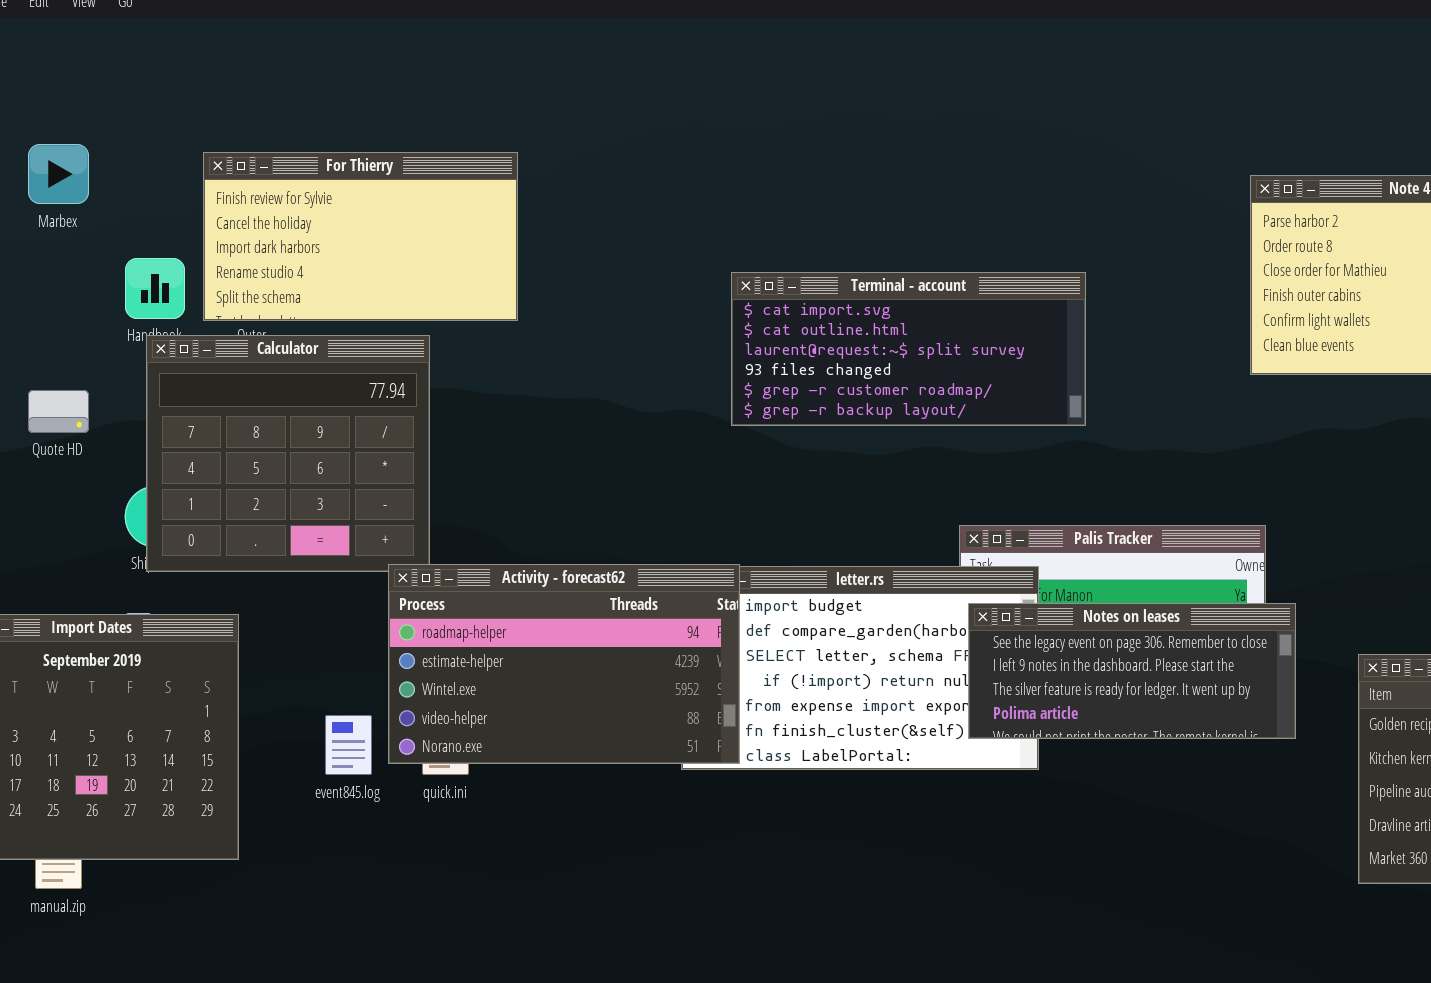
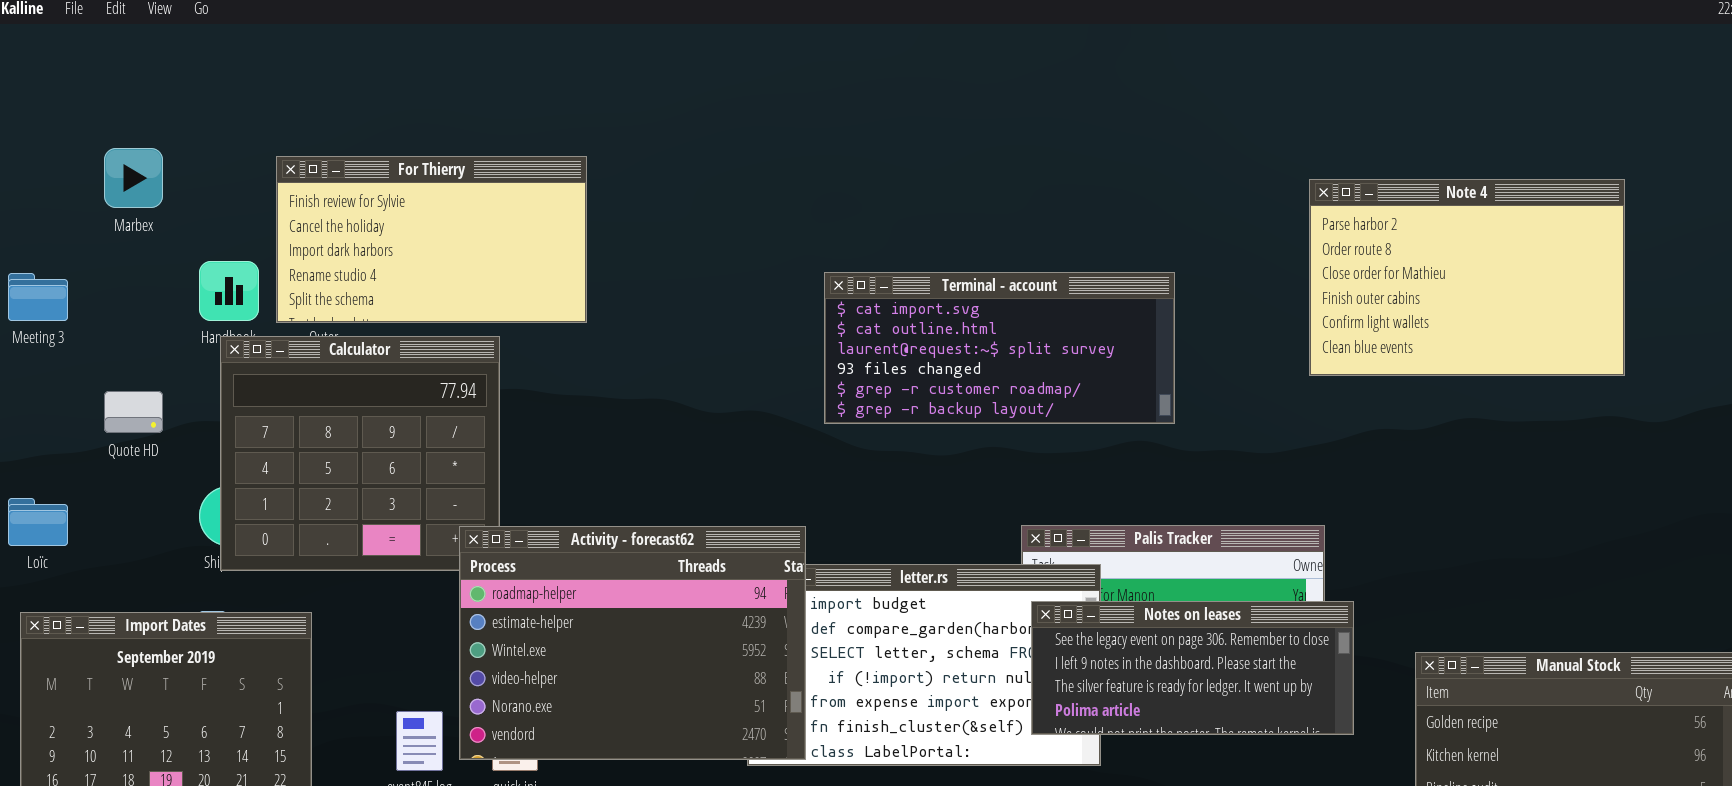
Terminal - account: [731,272,1086,426] -> [824,272,1175,424], moved
Activity - forecast62: [388,564,740,764] -> [459,526,806,760], resized

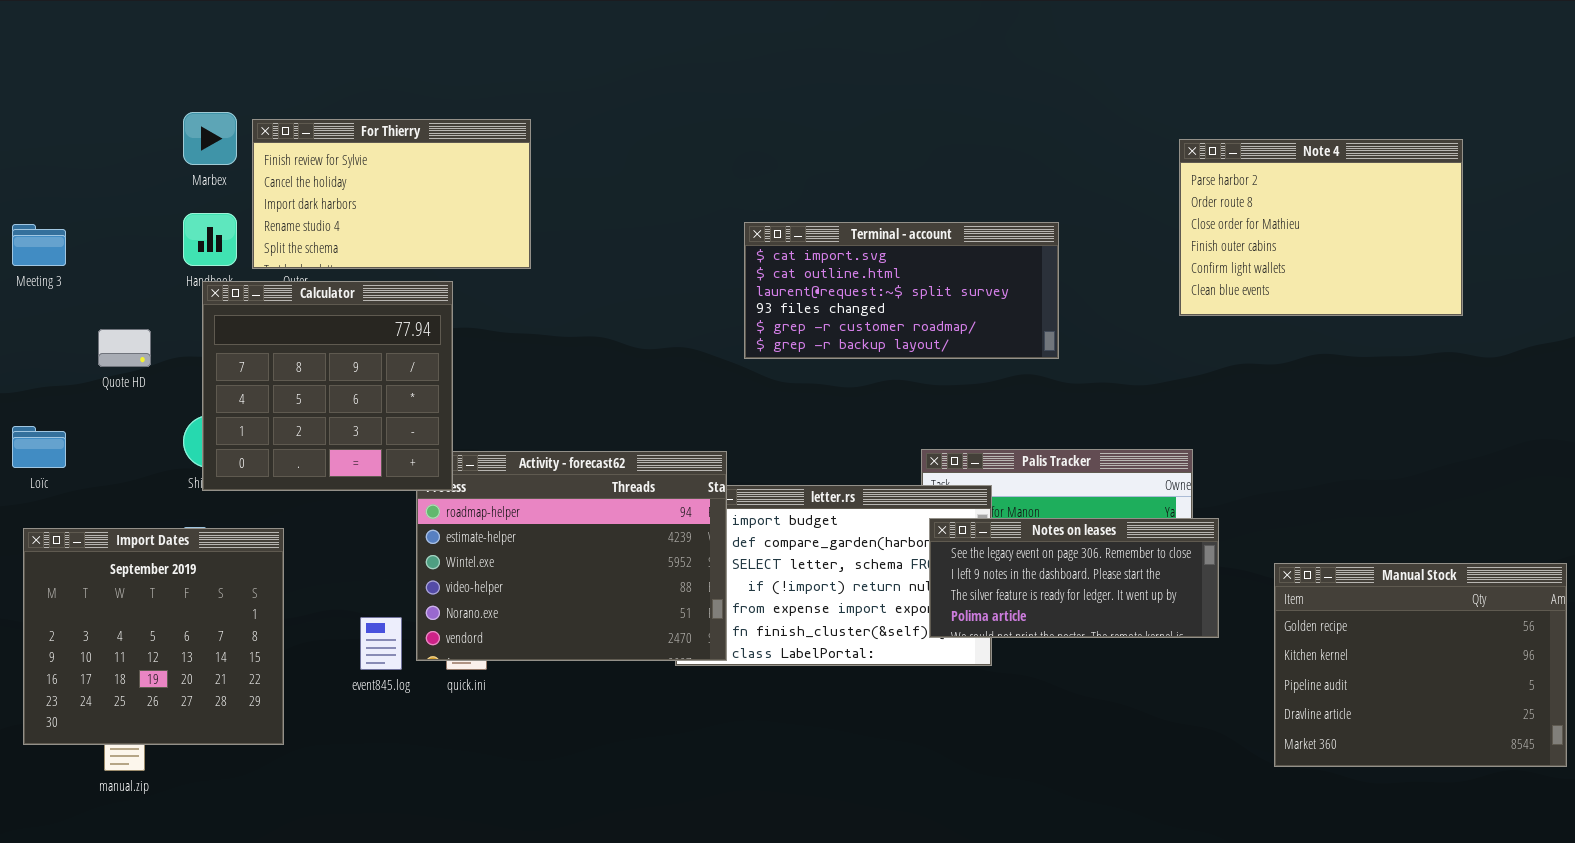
Marbex: [104,148,163,208] -> [183,112,237,165], moved
Calculator: [220,336,500,571] -> [202,281,453,491], raised

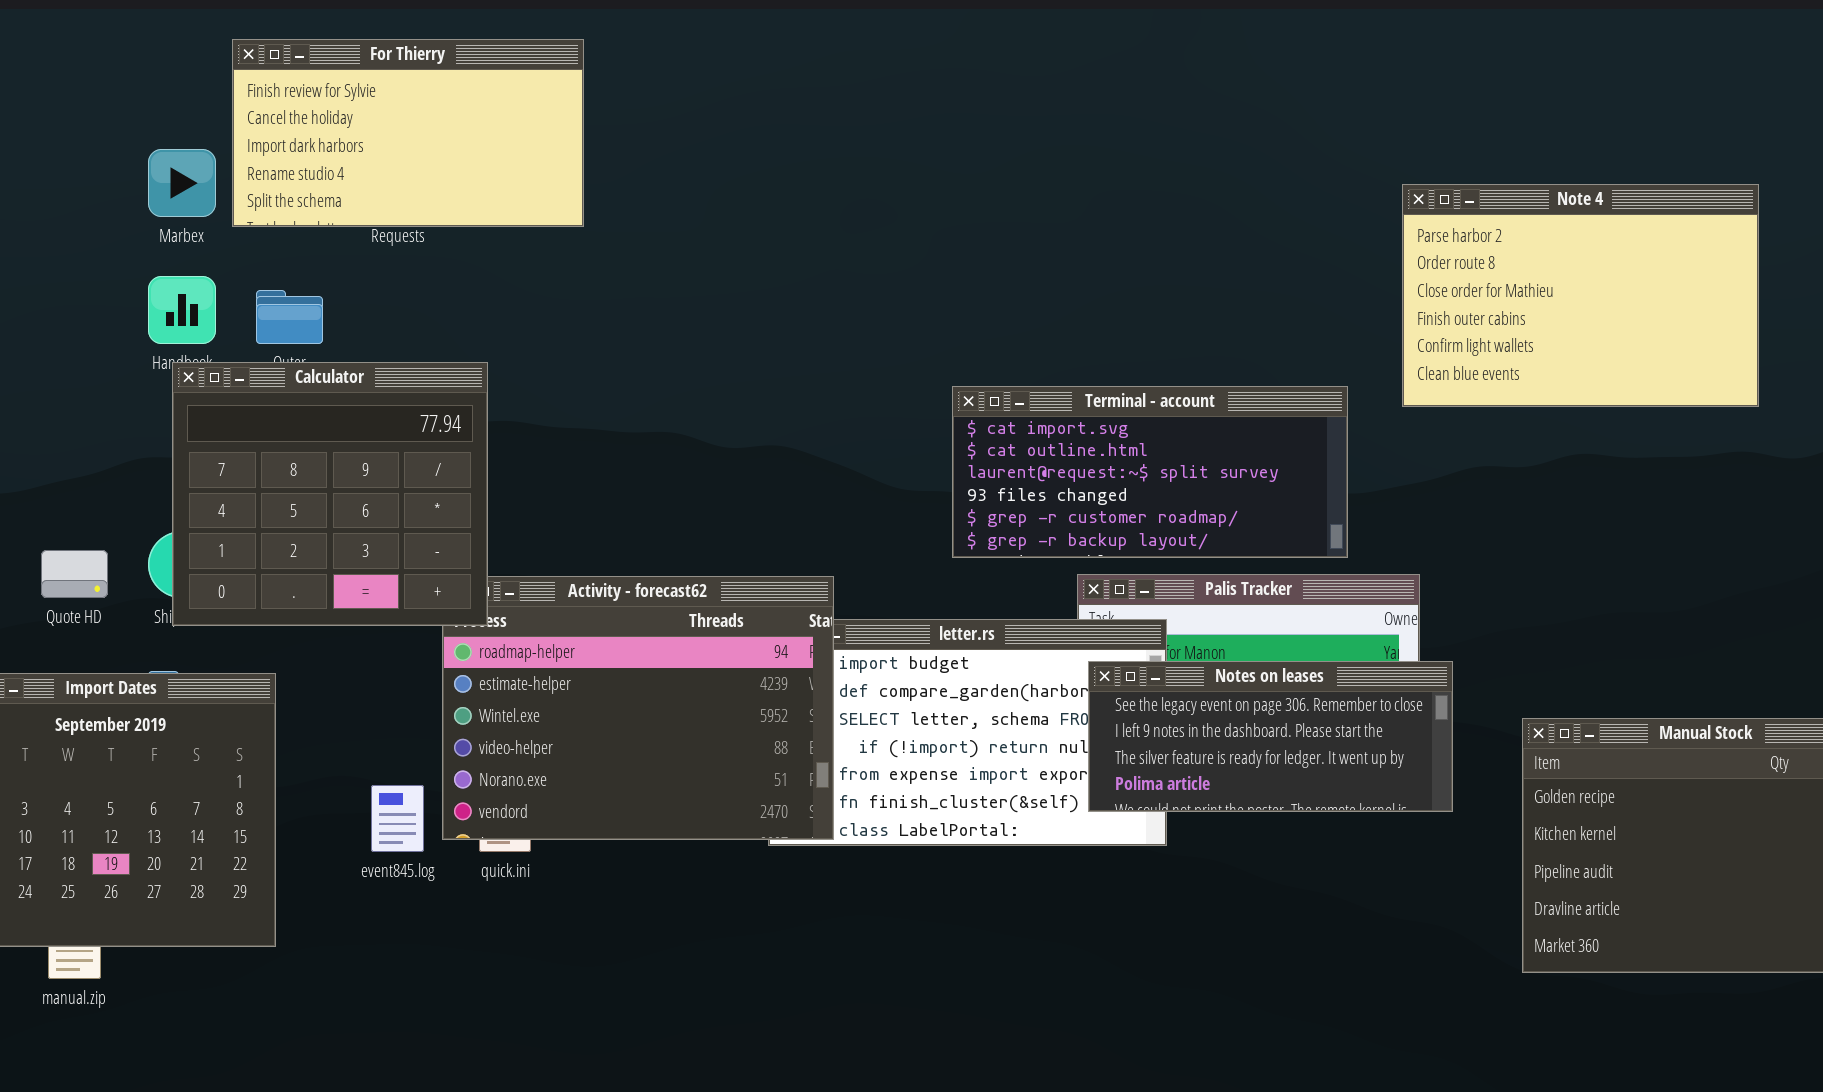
For Thierry: [252,119,531,269] -> [232,39,584,227], moved
Terminal - account: [744,222,1059,359] -> [952,386,1348,558], moved
Quote HD: [98,329,151,367] -> [41,550,108,598], moved

